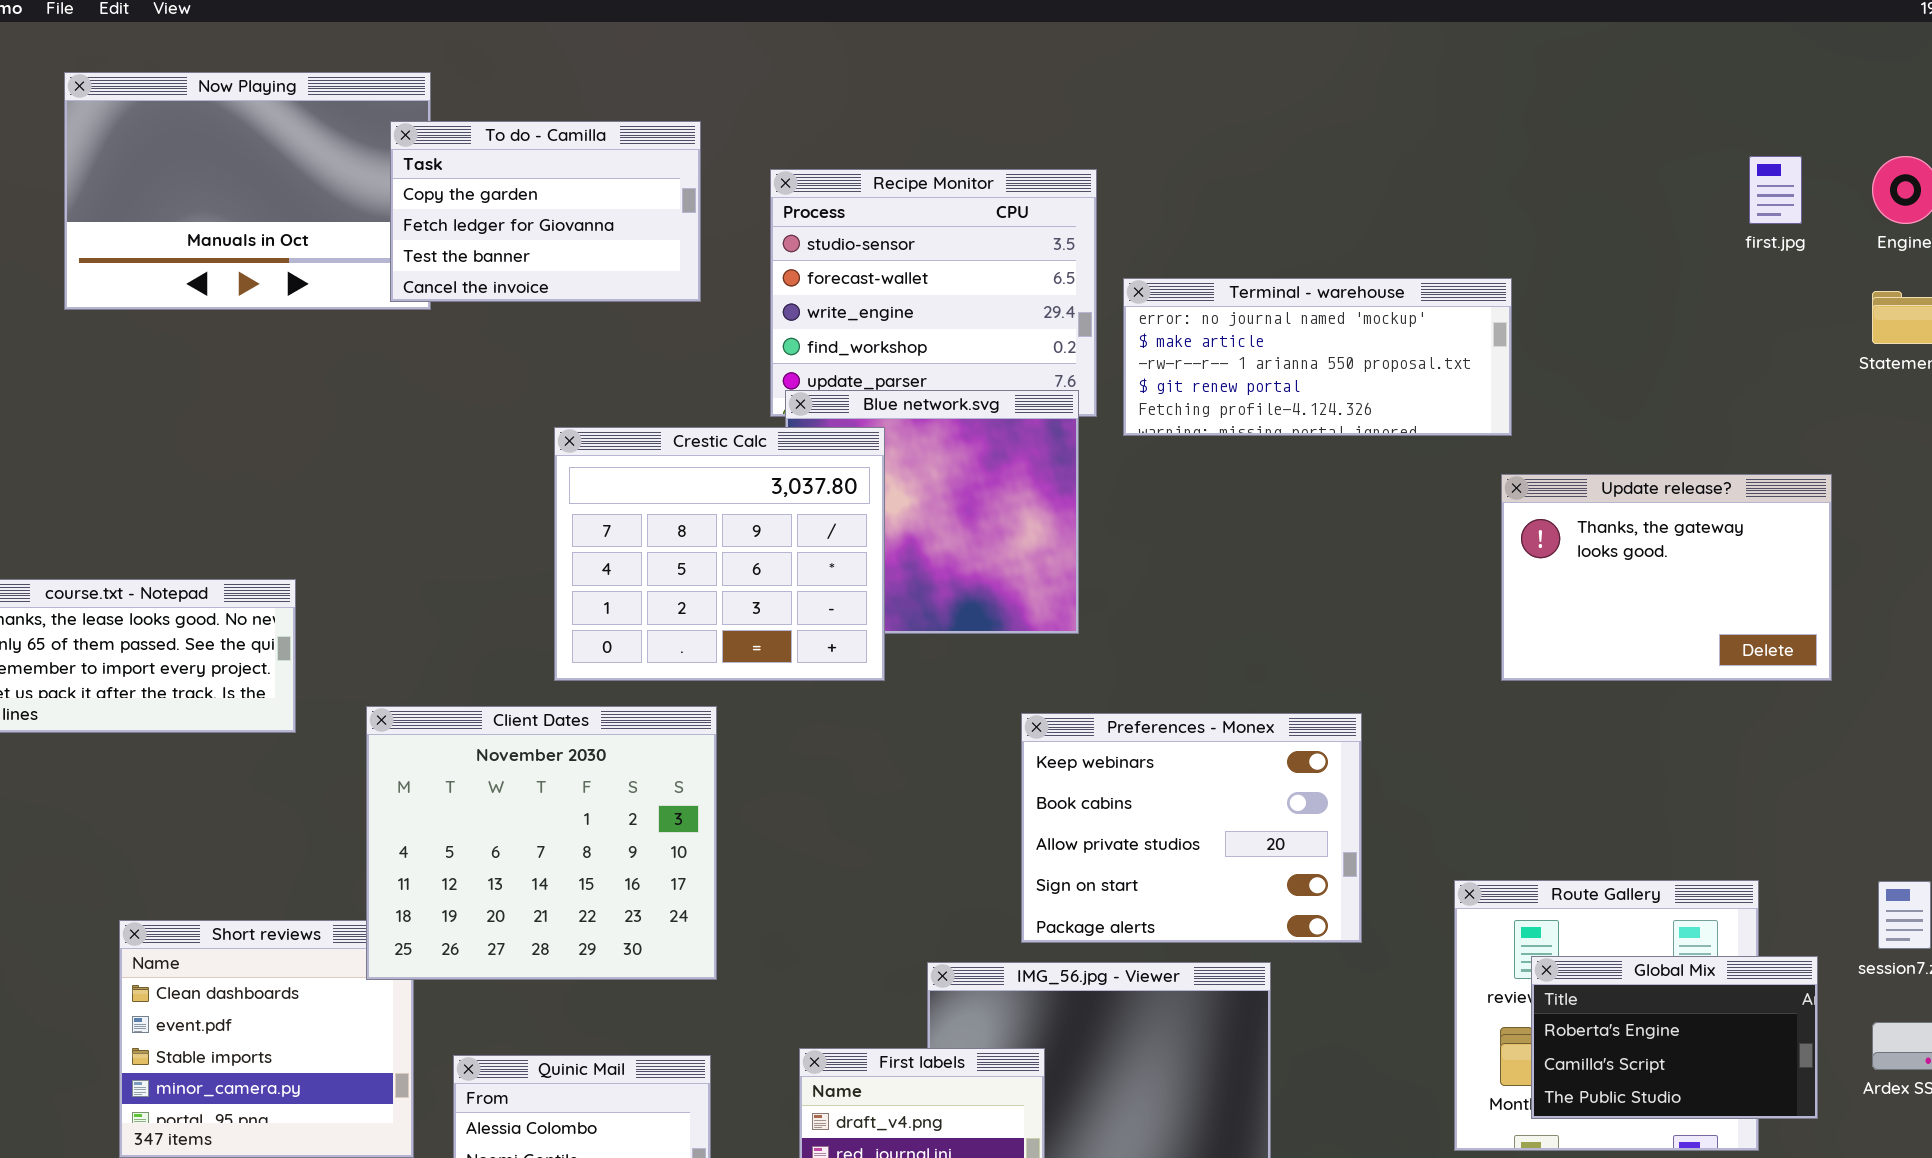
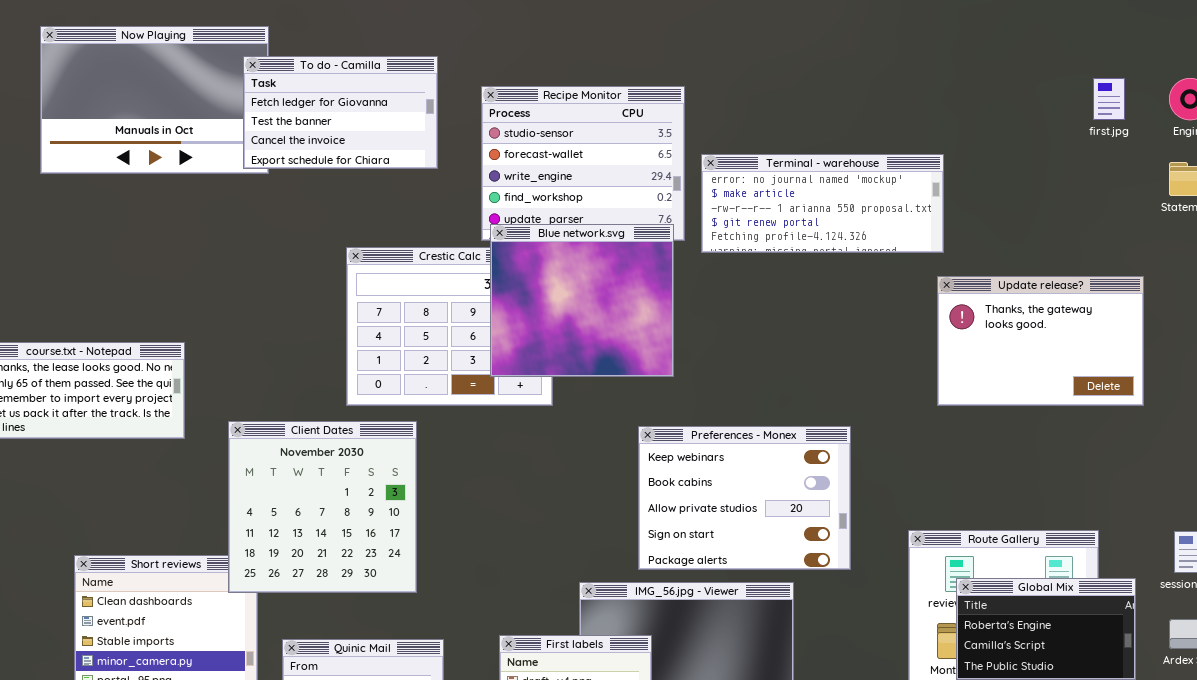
To do - Camilla: [390,121,701,302] -> [243,56,438,169], scrolled down 1 row
Blue network.svg: [785,390,1079,634] -> [490,224,674,377], raised
Client Dates: [366,706,717,980] -> [228,421,417,593], resized

